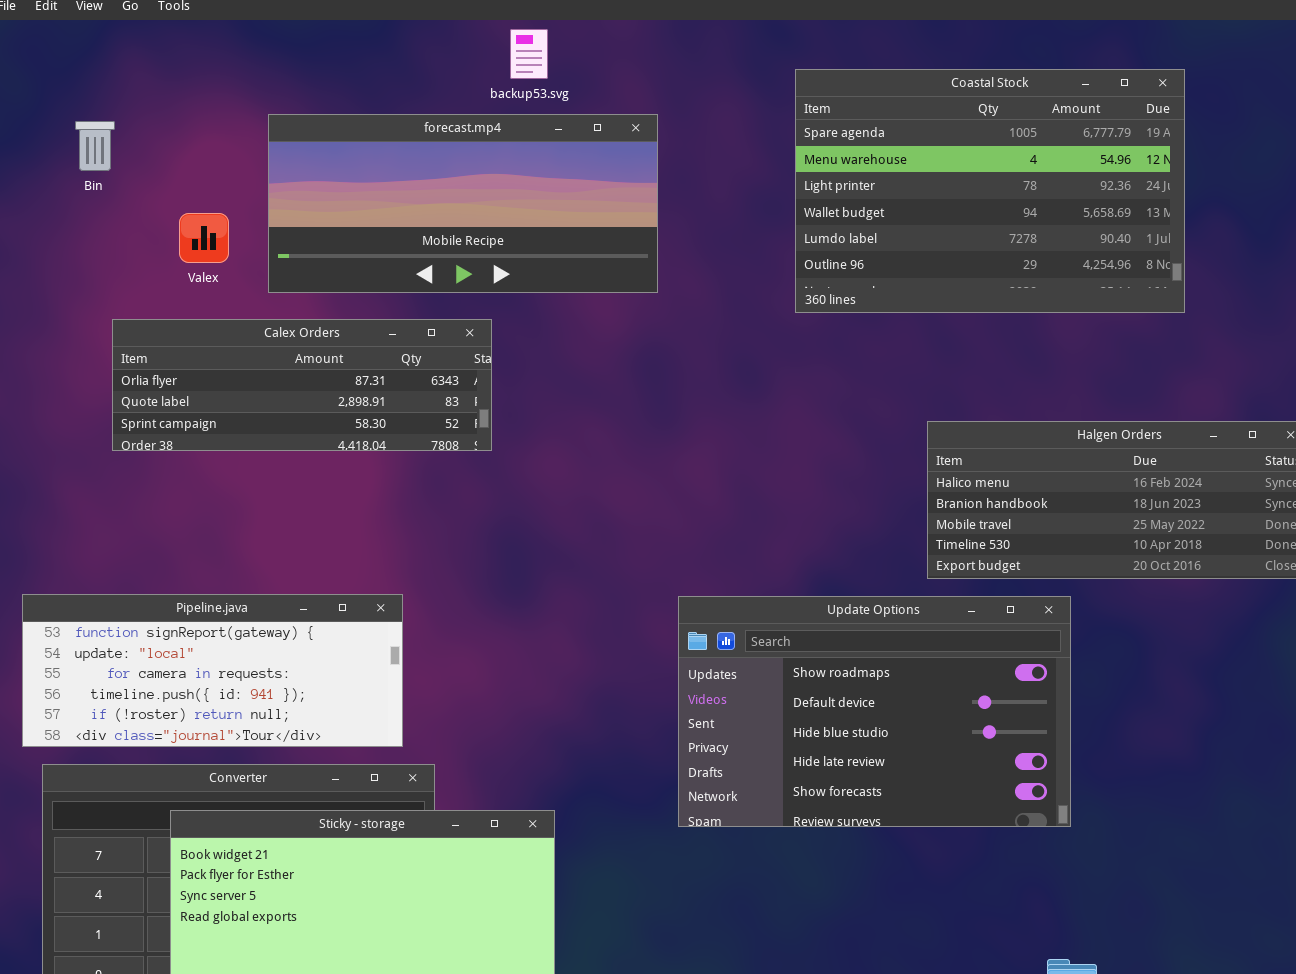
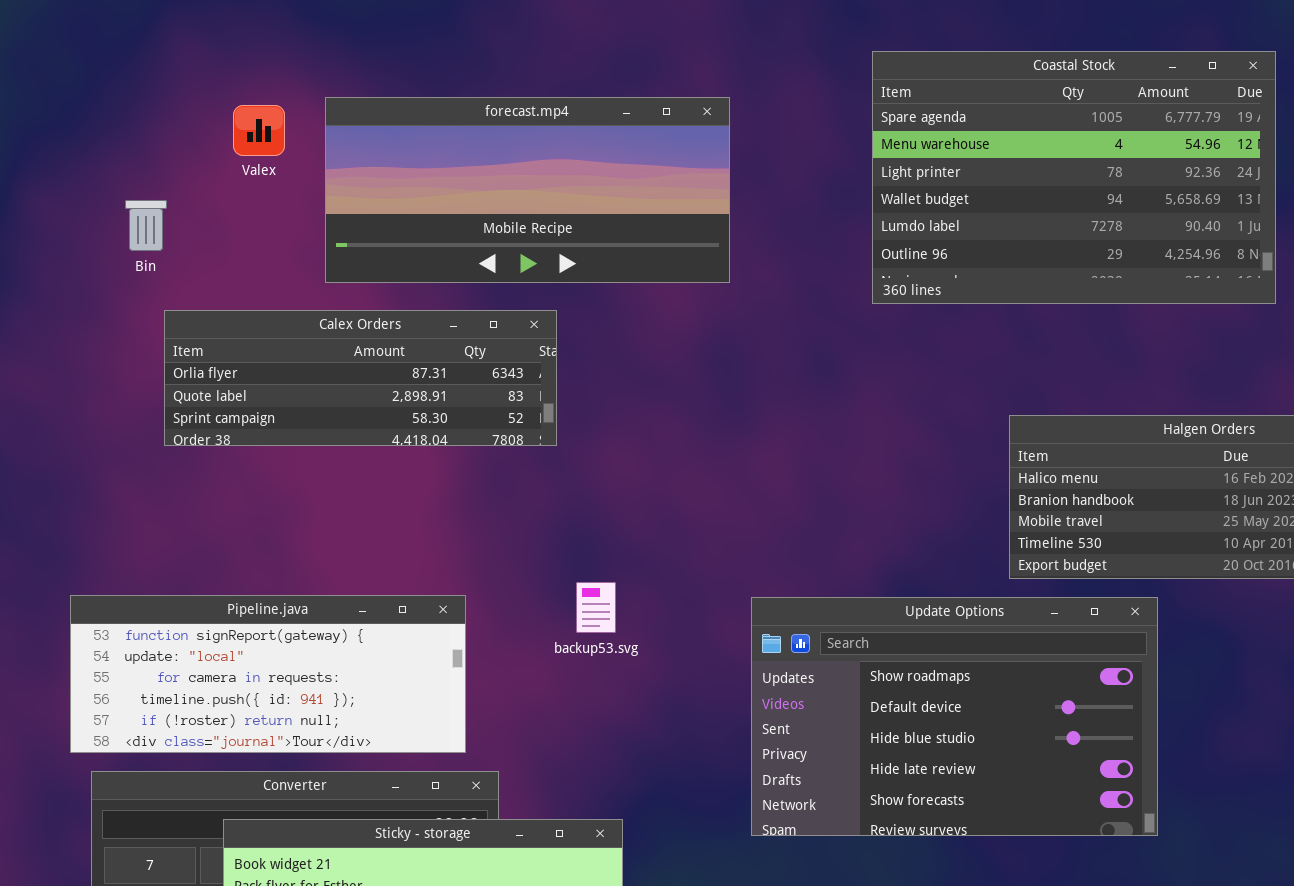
backup53.svg: [510,29,548,79] -> [576,582,616,633], moved
Bin: [75,121,115,171] -> [125,200,167,251], moved
Valex: [179,213,229,263] -> [233,105,285,156], moved

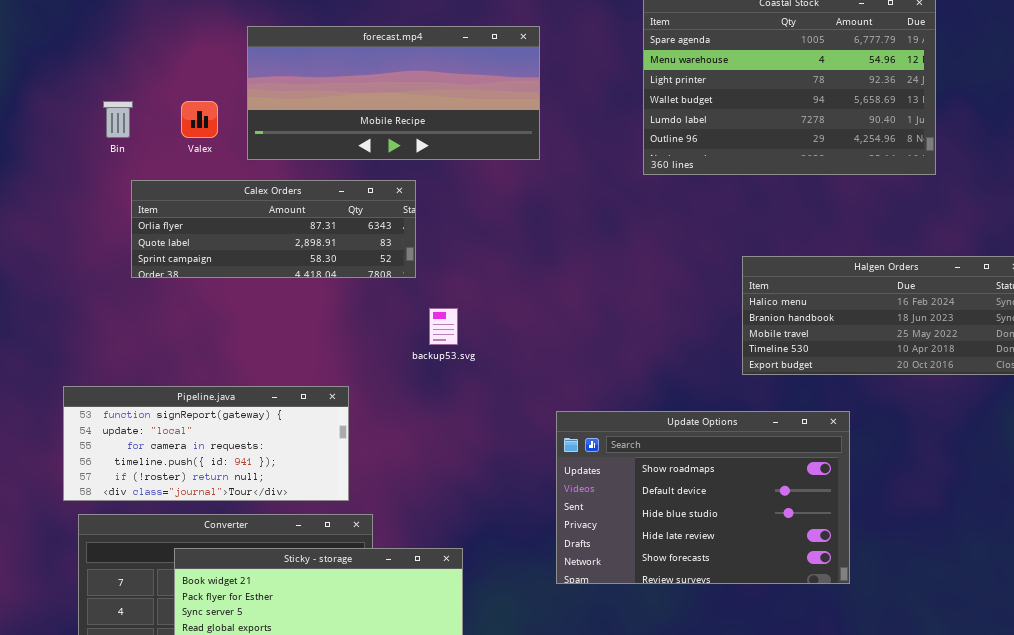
Valex: [233,105,285,156] -> [181,101,218,138], moved
backup53.svg: [576,582,616,633] -> [429,308,458,345], moved
Update Options: [751,597,1158,836] -> [556,411,850,584], moved

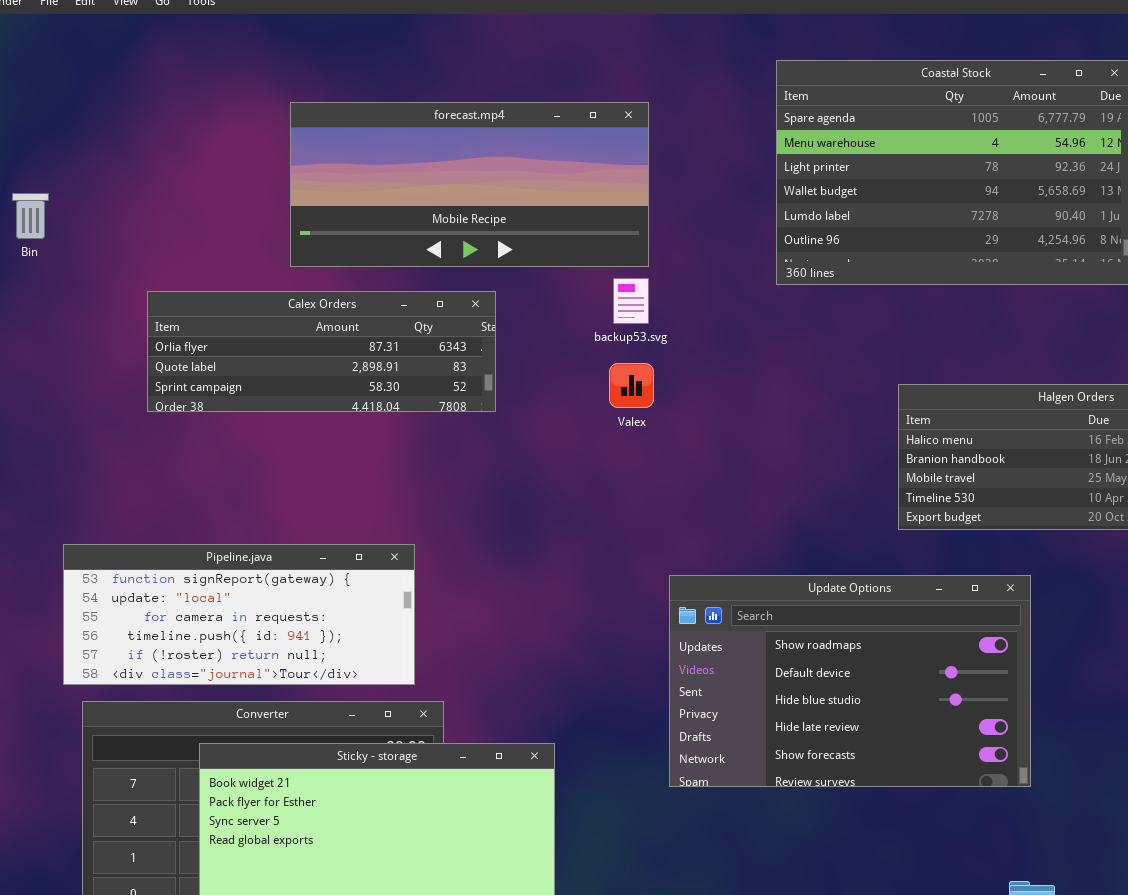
Bin: [103,101,133,138] -> [12,193,49,239], moved
Valex: [181,101,218,138] -> [609,363,654,408], moved
backup53.svg: [429,308,458,345] -> [613,278,649,324], moved

